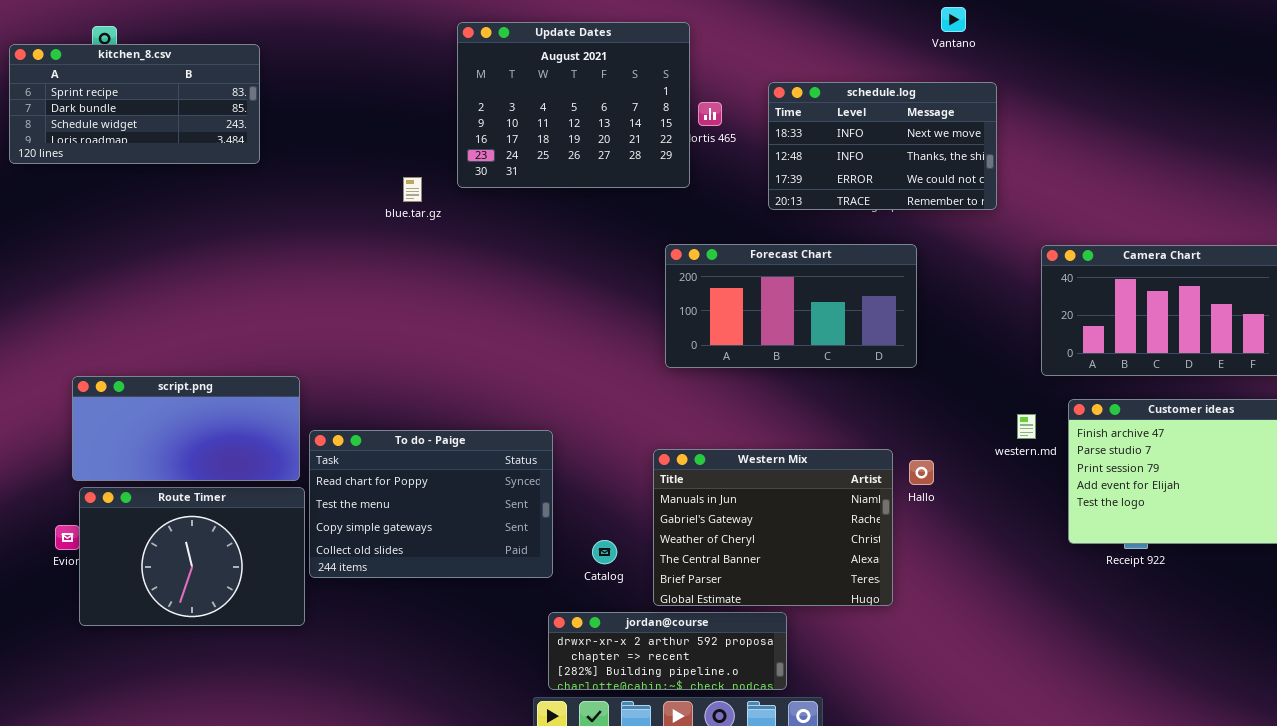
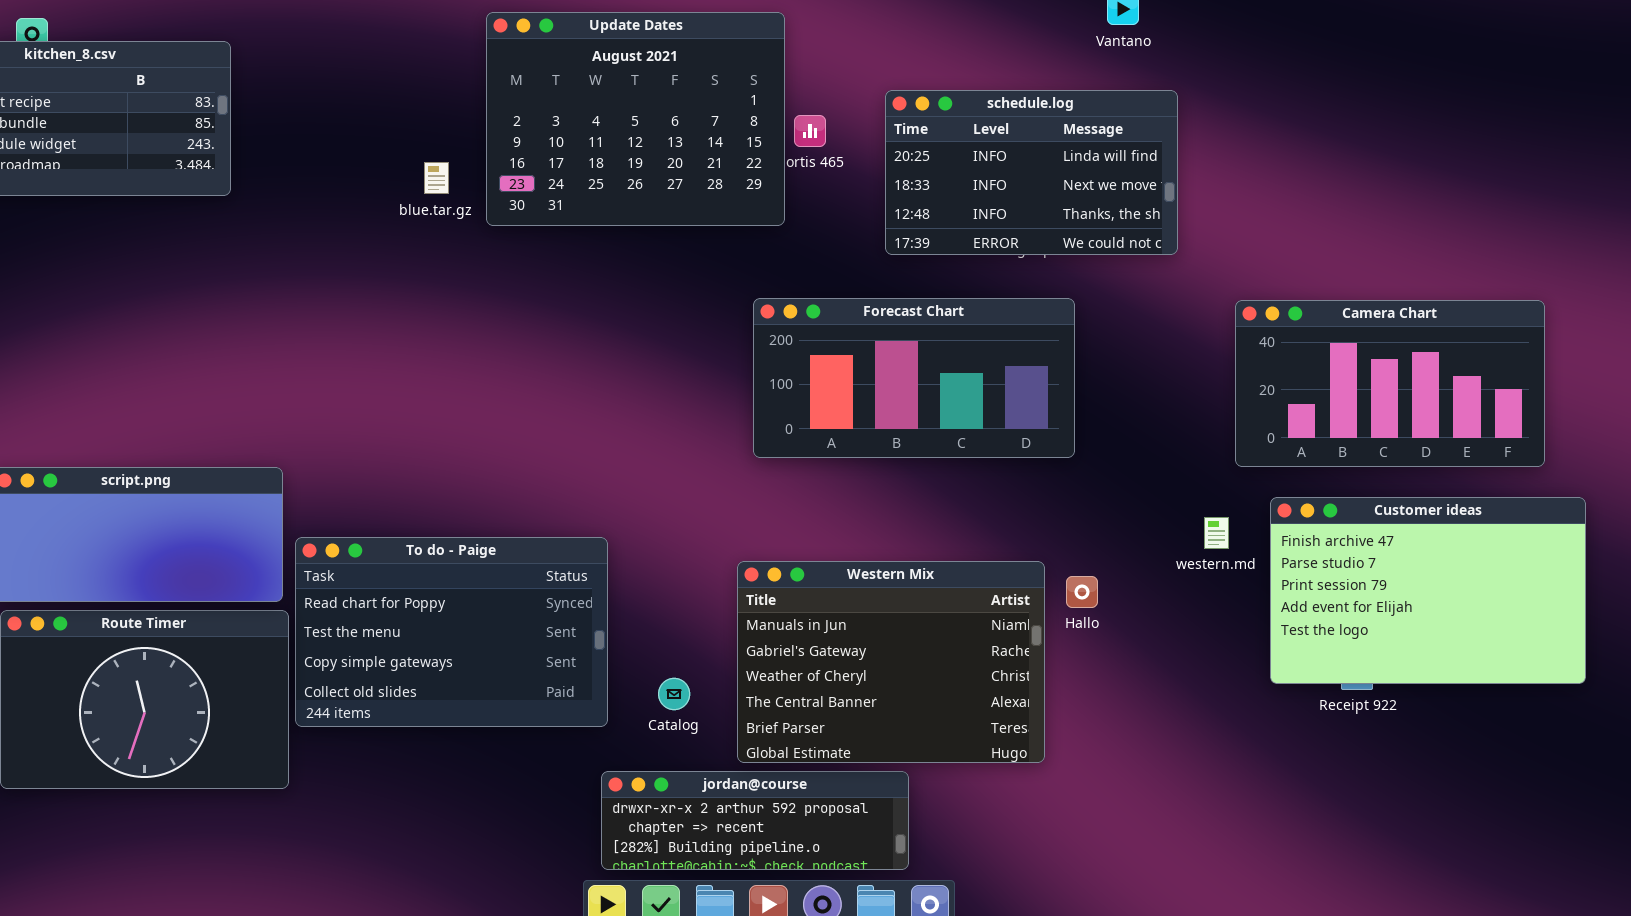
schedule.log: [768,82,997,210] -> [885,90,1178,255], scrolled up 1 row
blue.tar.gz: [403,177,422,202] -> [424,162,449,194], moved

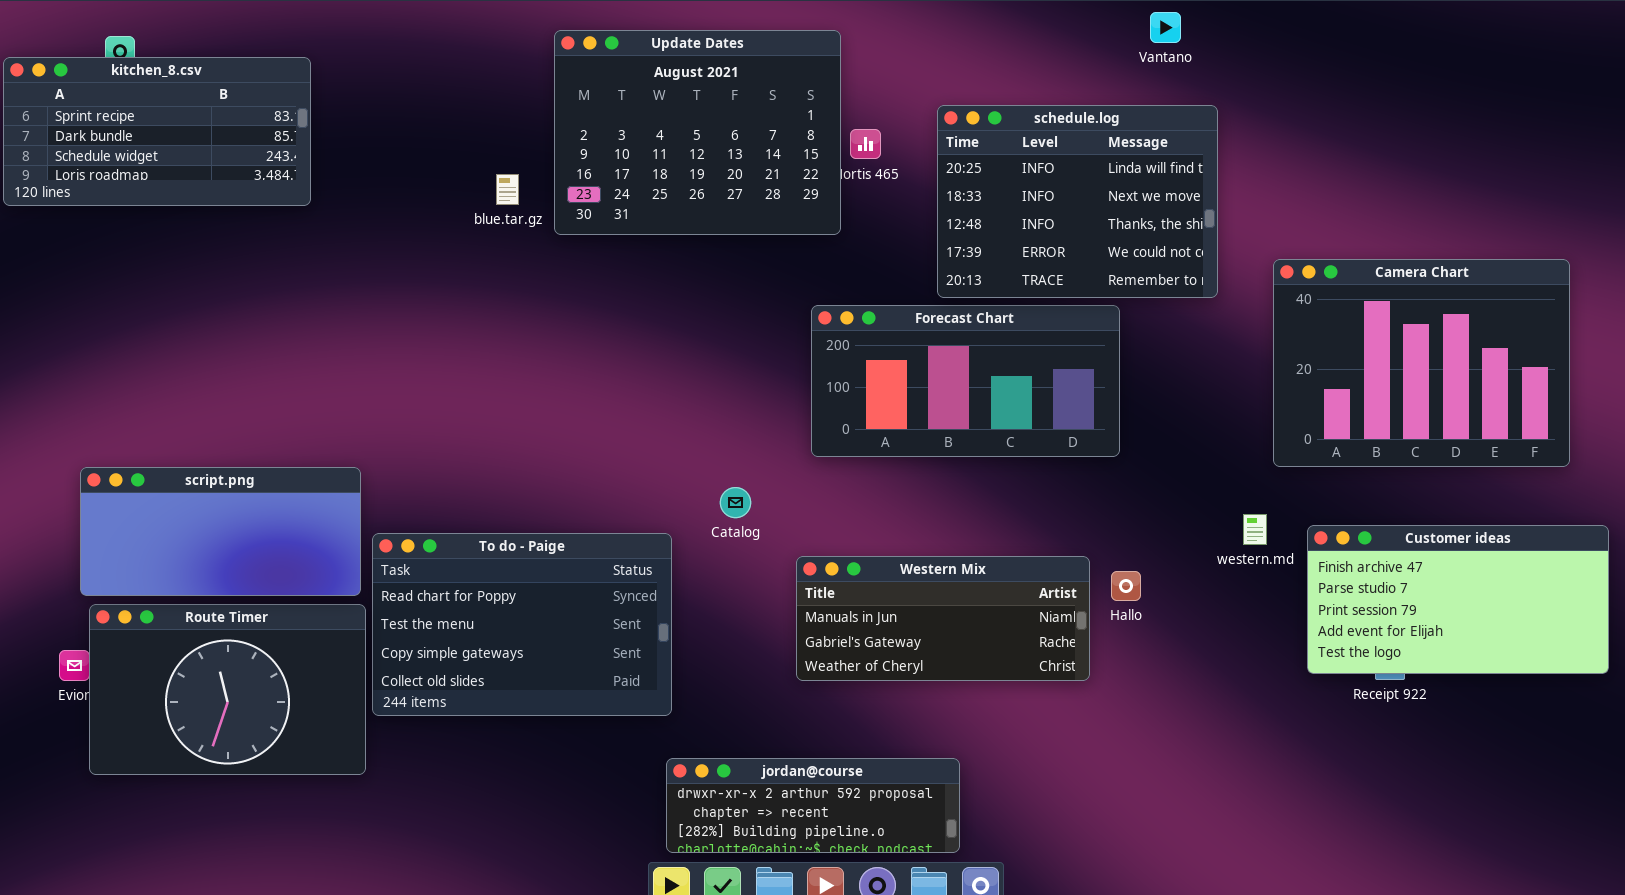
schedule.log: [885,90,1178,255] -> [937,105,1218,298], resized
Camera Chart: [1235,300,1545,467] -> [1273,259,1570,467], resized
Customer ideas: [1270,497,1586,684] -> [1307,525,1609,674], resized
Western Mix: [737,561,1045,763] -> [796,556,1090,681], resized
Catalog: [658,678,690,710] -> [720,487,751,518], moved

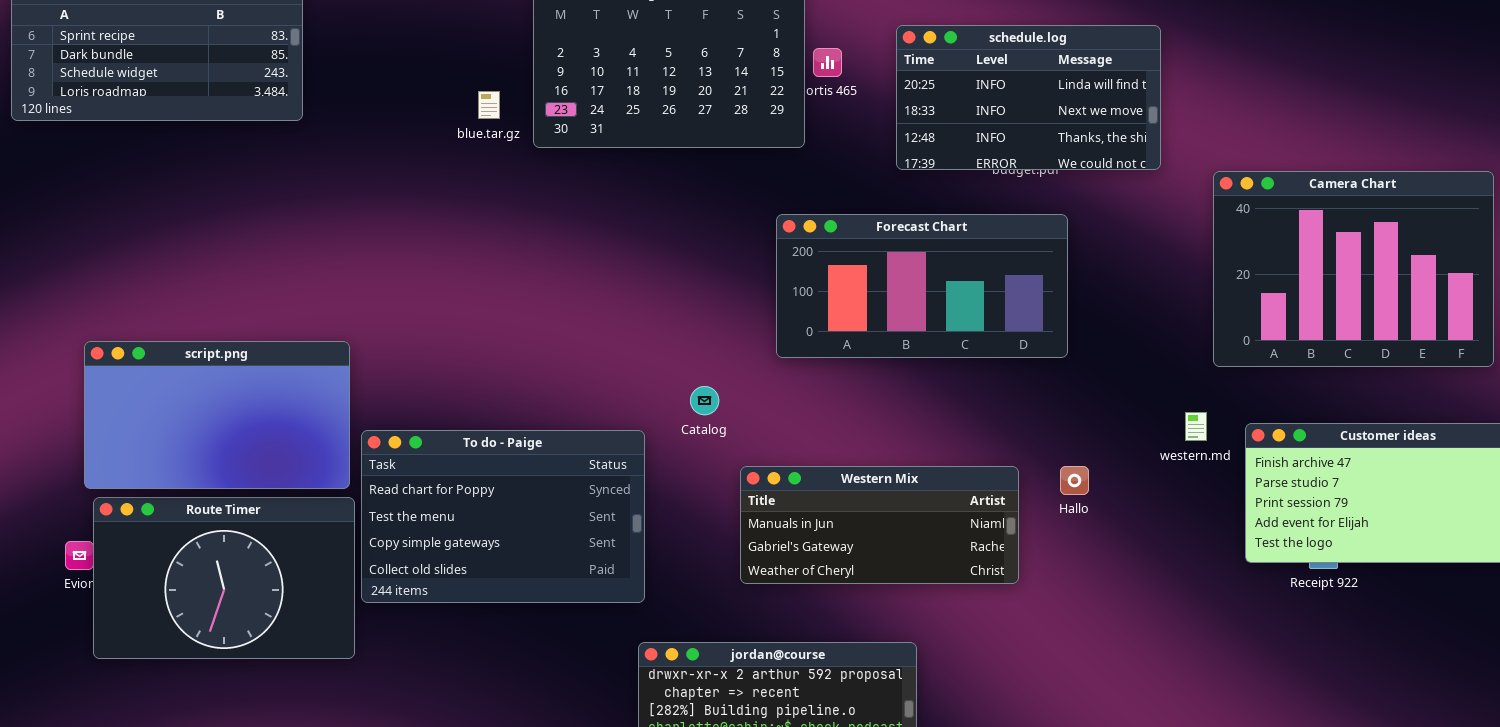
schedule.log: [937,105,1218,298] -> [896,25,1161,170], resized
script.png: [80,467,361,596] -> [84,341,350,489], resized
Western Mix: [796,556,1090,681] -> [740,466,1019,584], moved

